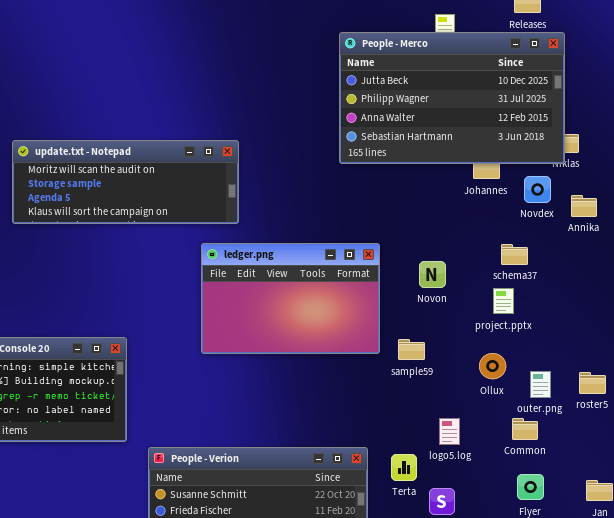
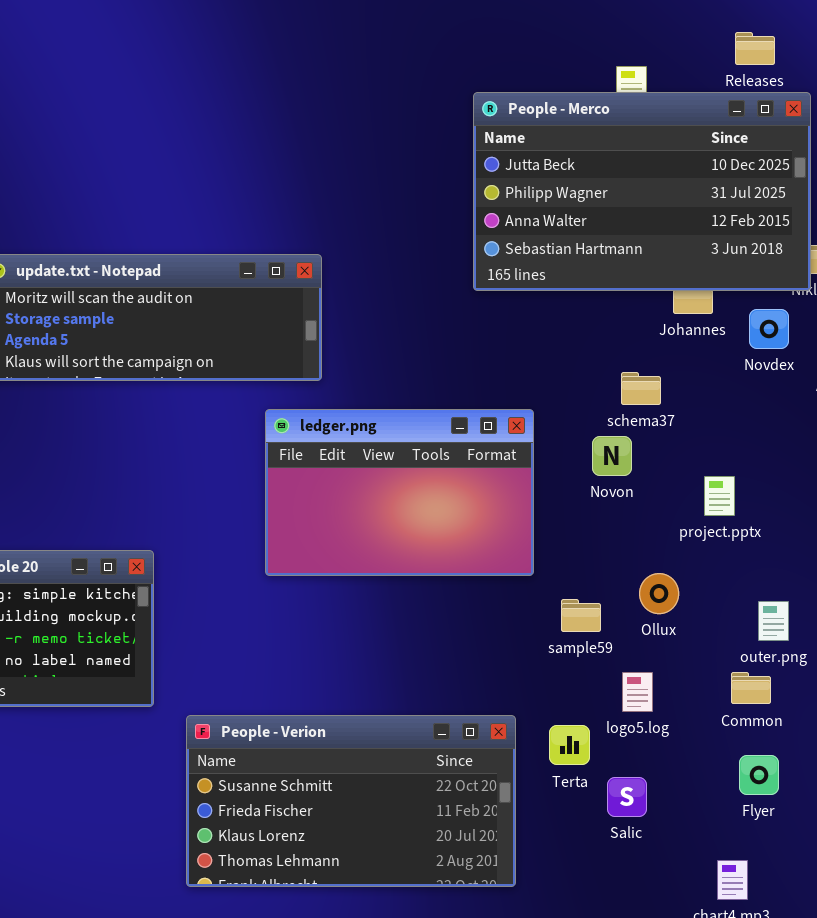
schema37: [501,244,528,265] -> [621,372,661,405], moved
sample59: [398,339,425,360] -> [561,599,601,632], moved
Ollux: [479,353,506,379] -> [639,573,679,614], moved

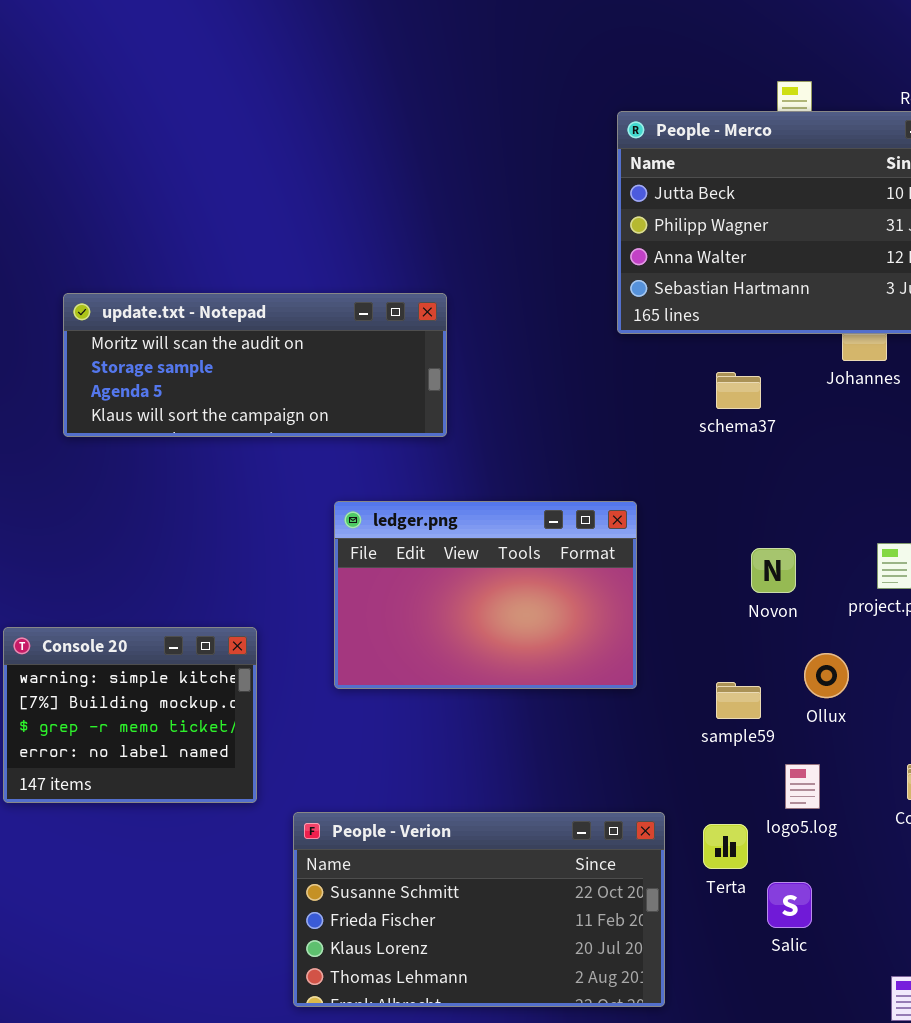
schema37: [621,372,661,405] -> [716,372,761,409], moved
ledger.png: [265,409,534,576] -> [334,501,637,689], moved
Novon: [592,436,632,476] -> [751,548,796,593], moved

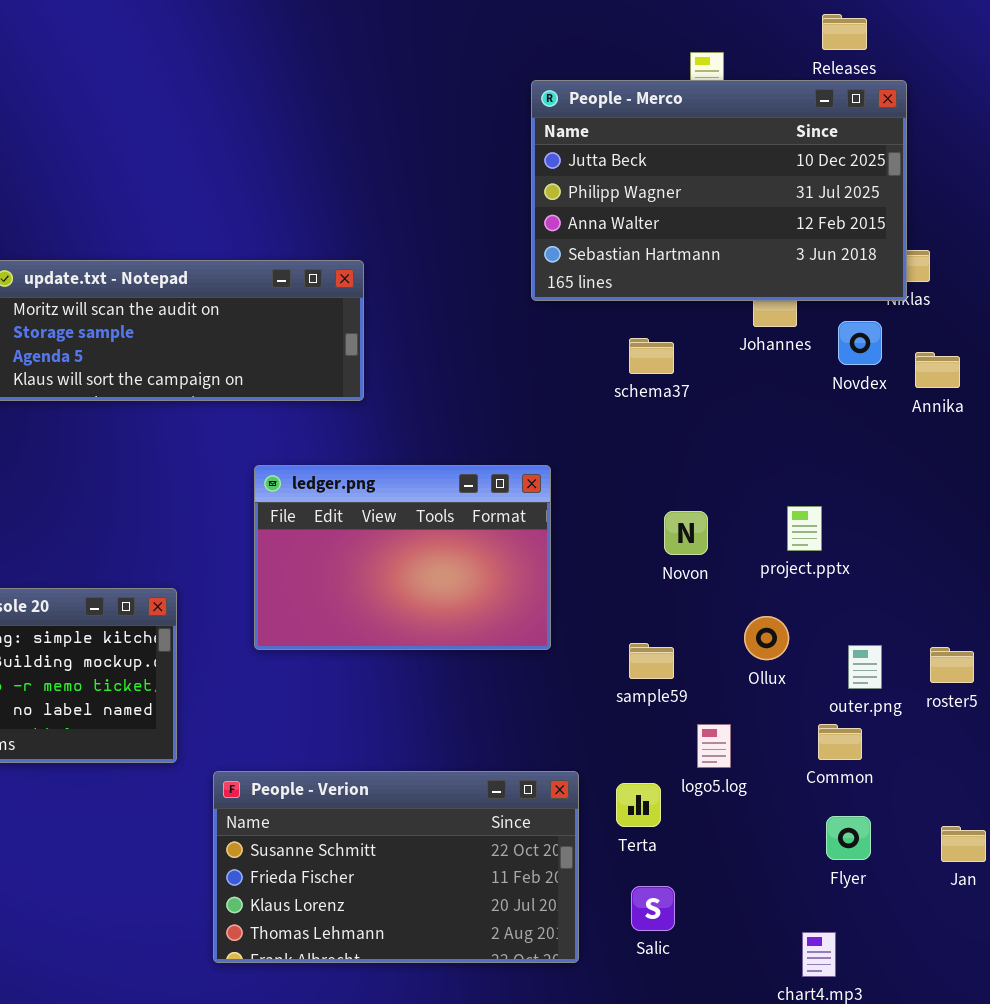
Ollux: [804,653,849,698] -> [744,616,789,660], moved
Salic: [767,882,812,928] -> [631,886,675,931], moved

